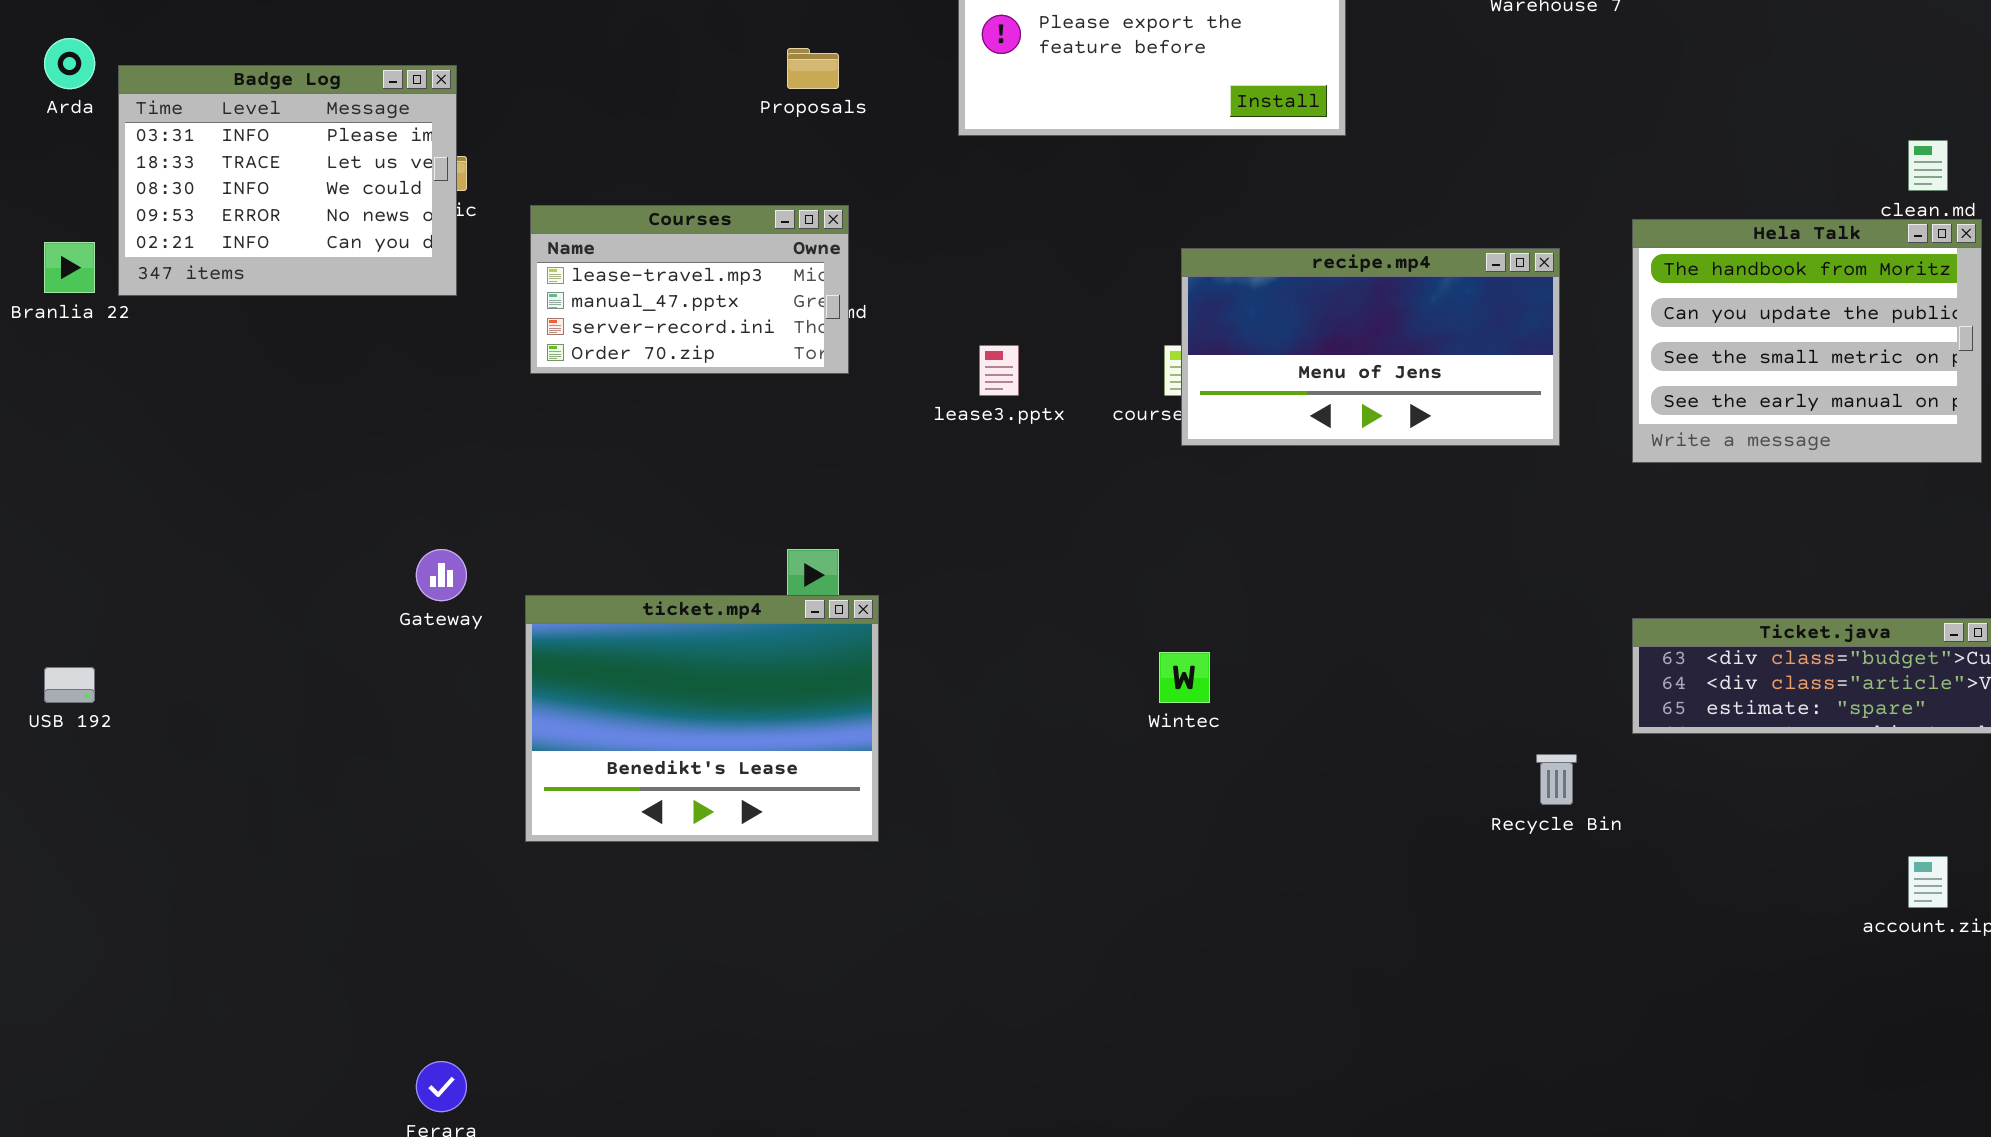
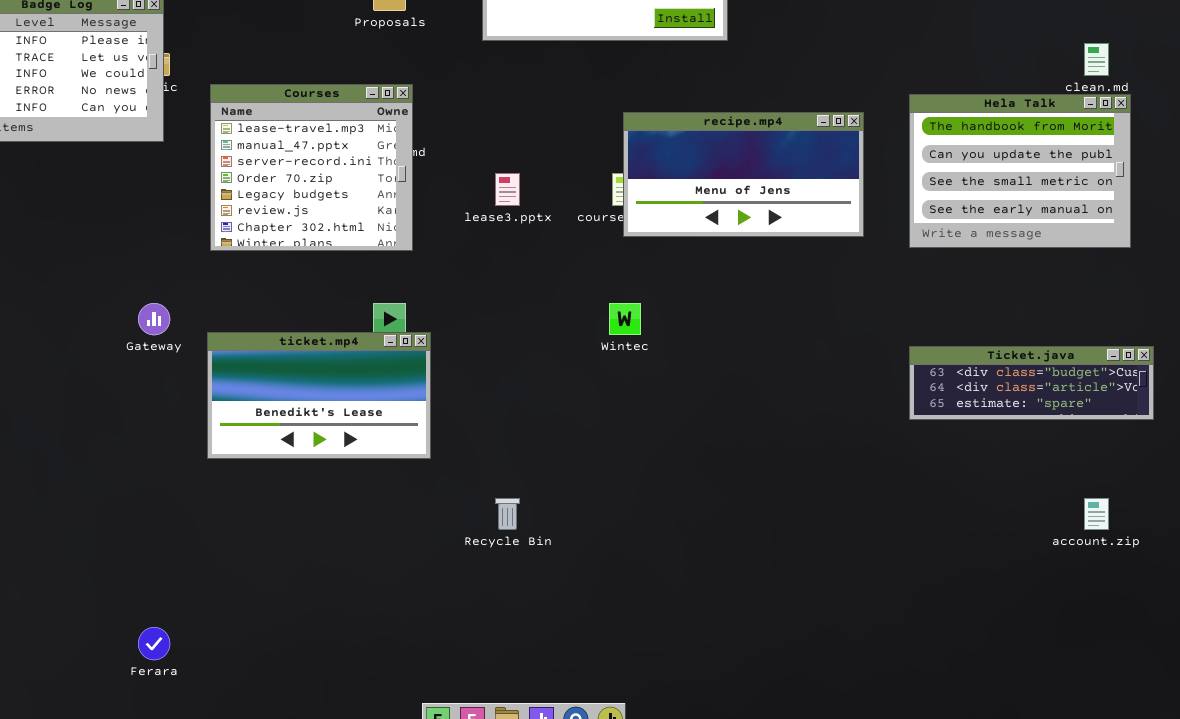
Courses: [530,205,849,374] -> [210,84,413,251], resized
ticket.mp4: [525,595,879,842] -> [207,332,431,459], resized
Wintec: [1159,652,1210,703] -> [609,303,641,335], moved
Recycle Bin: [1536,754,1577,805] -> [495,498,520,530], moved

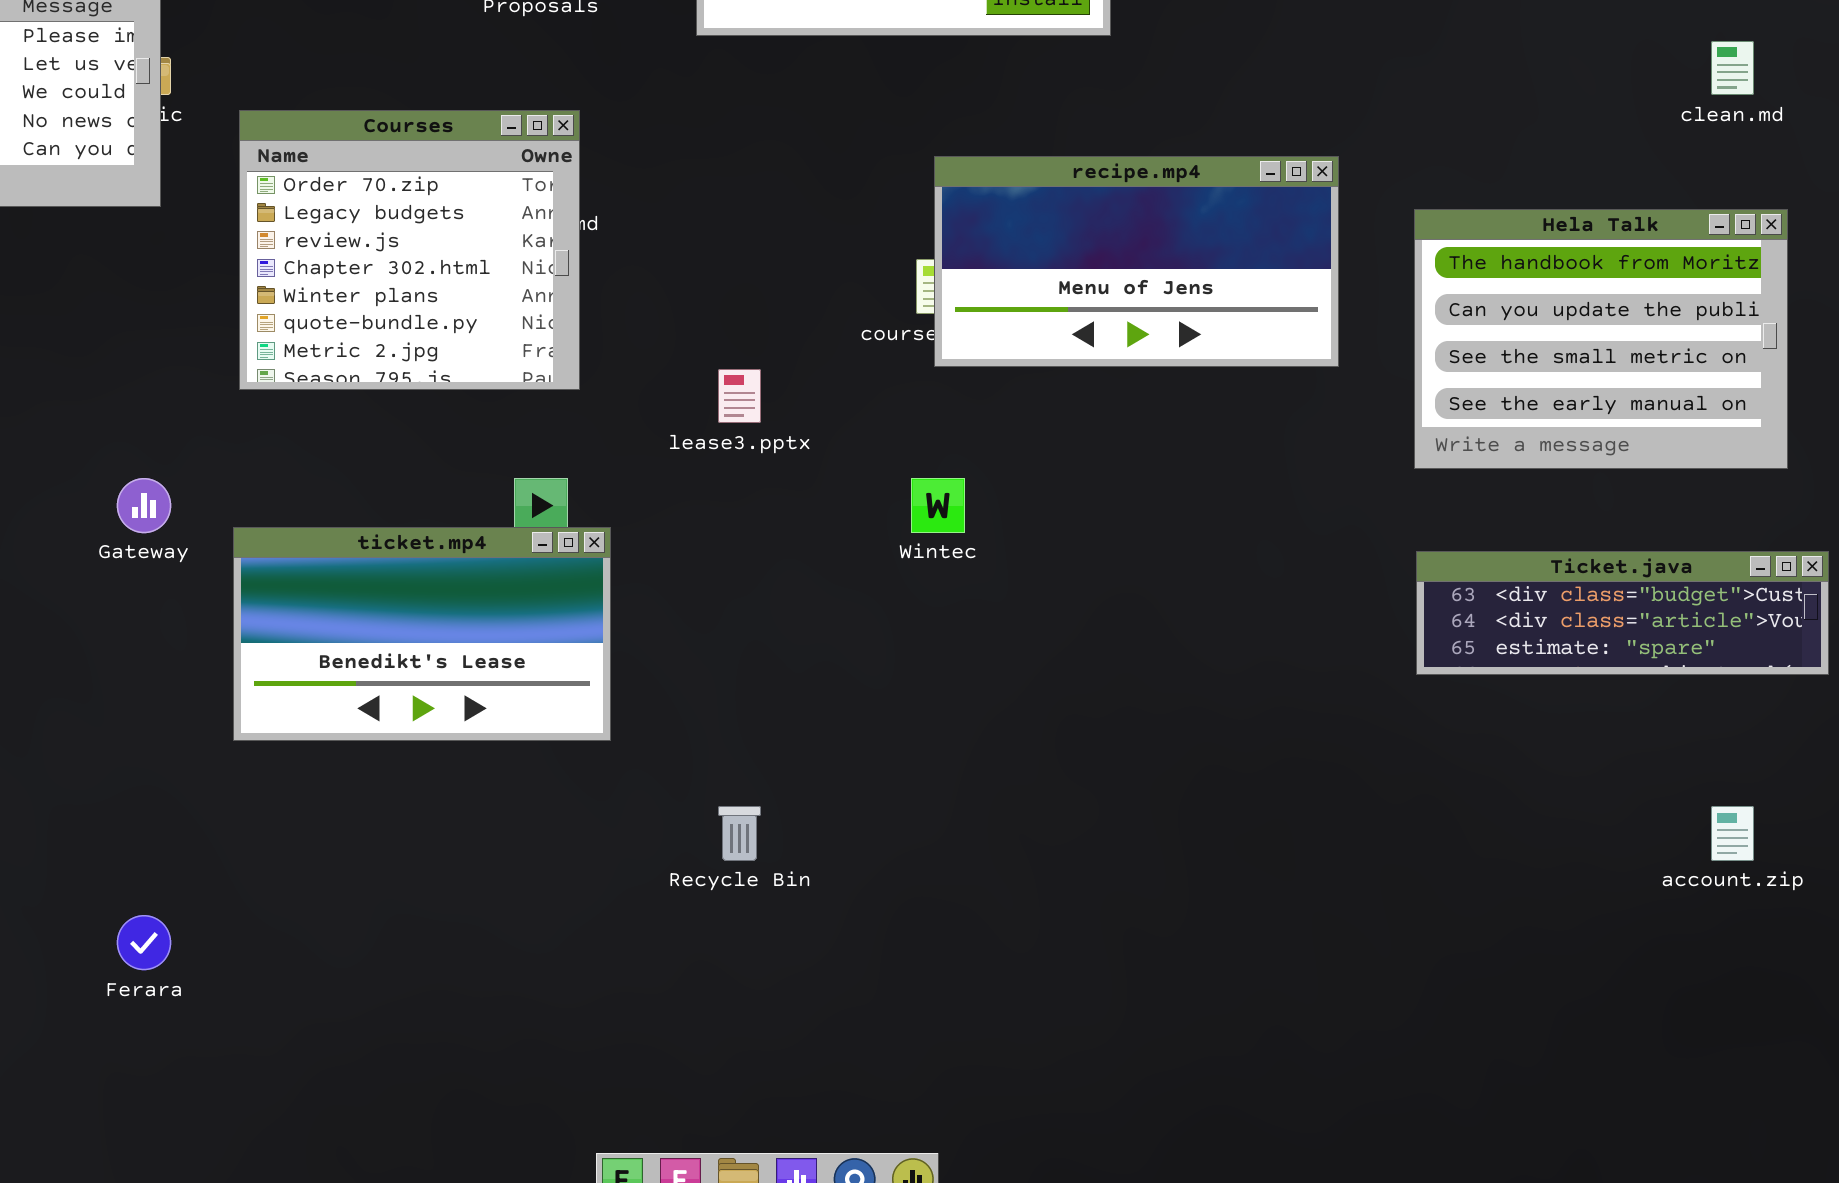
Courses: [210,84,413,251] -> [239,110,580,390], scrolled down 3 rows
Hela Talk: [909,94,1131,248] -> [1414,209,1788,469], moved
lease3.pptx: [495,173,520,206] -> [718,369,761,423], moved
Ferara: [138,627,170,660] -> [117,915,171,970], moved

